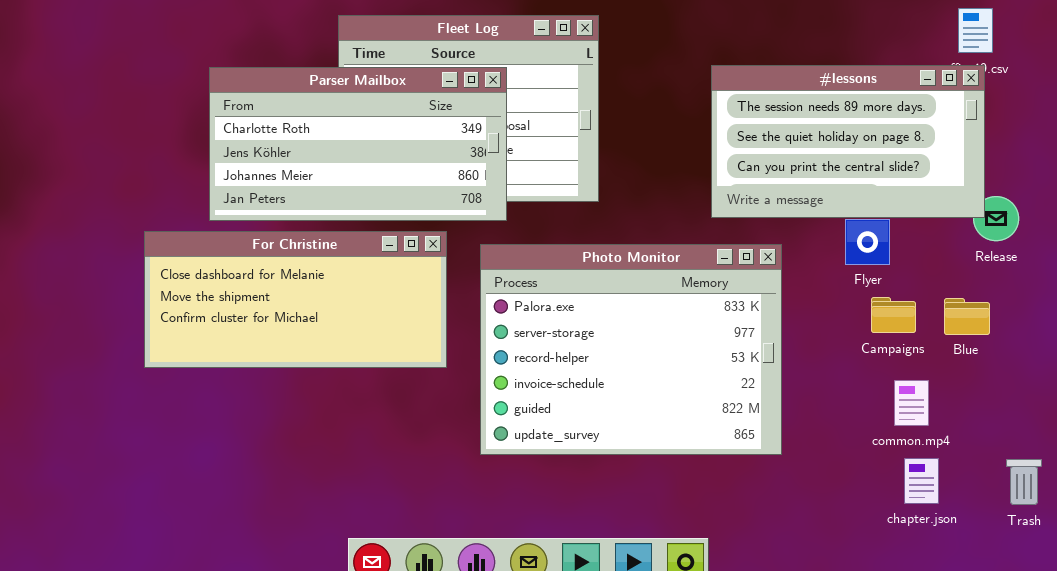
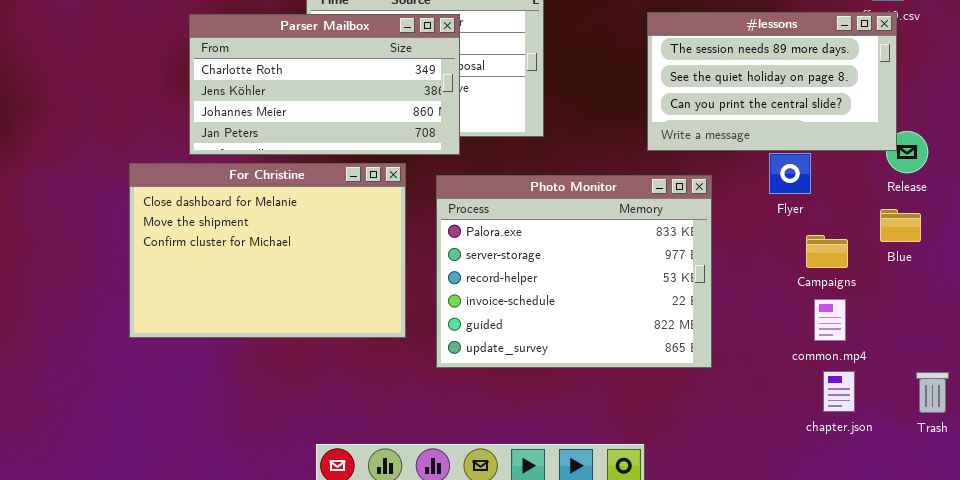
For Christine: [144,231,447,368] -> [129,163,406,338], resized
Campaigns: [871,297,916,333] -> [806,235,848,268], moved
Blue: [944,298,990,335] -> [880,209,921,242], moved

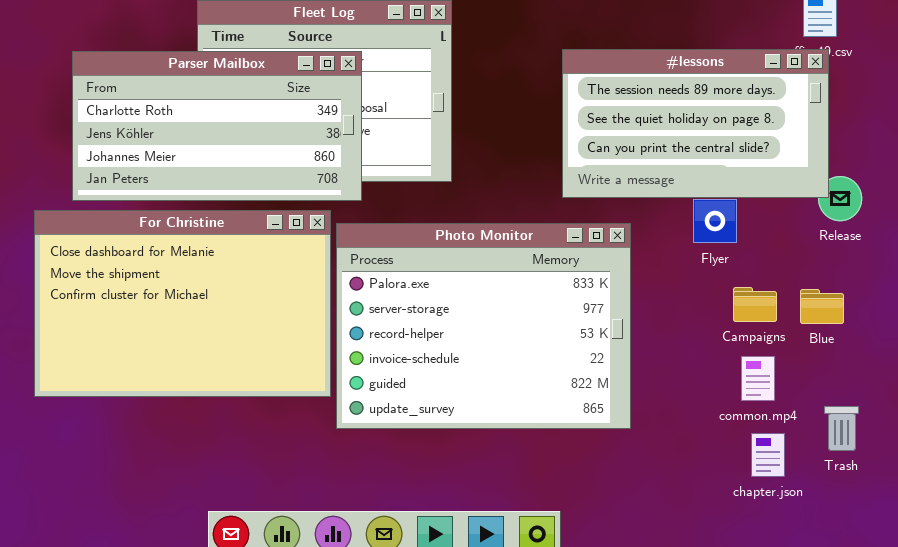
For Christine: [129,163,406,338] -> [34,210,331,397], moved
Blue: [880,209,921,242] -> [800,289,844,324], moved
Trash: [916,372,949,413] -> [824,406,859,451], moved

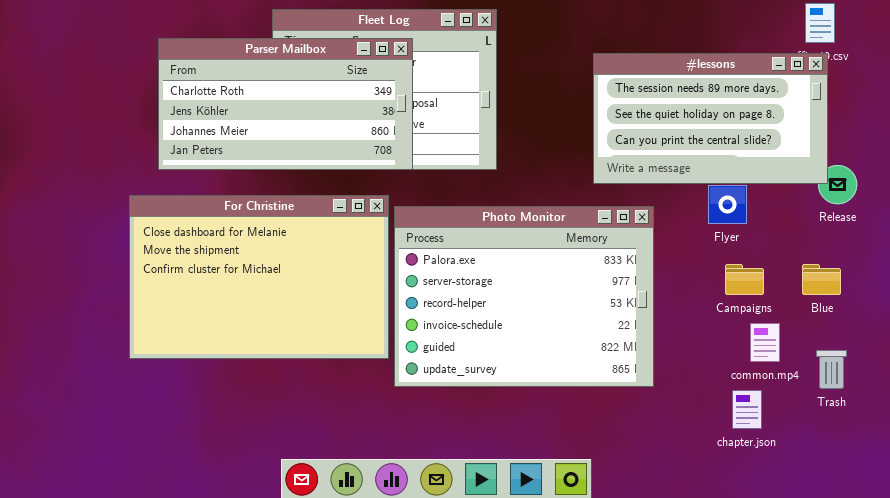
Parser Mailbox: [72,51,362,201] -> [158,38,413,170], moved
Campaigns: [733,287,777,322] -> [725,264,764,295], moved
Trash: [824,406,859,451] -> [816,350,847,389], moved
chapter.json: [751,433,785,477] -> [732,390,762,429], moved

